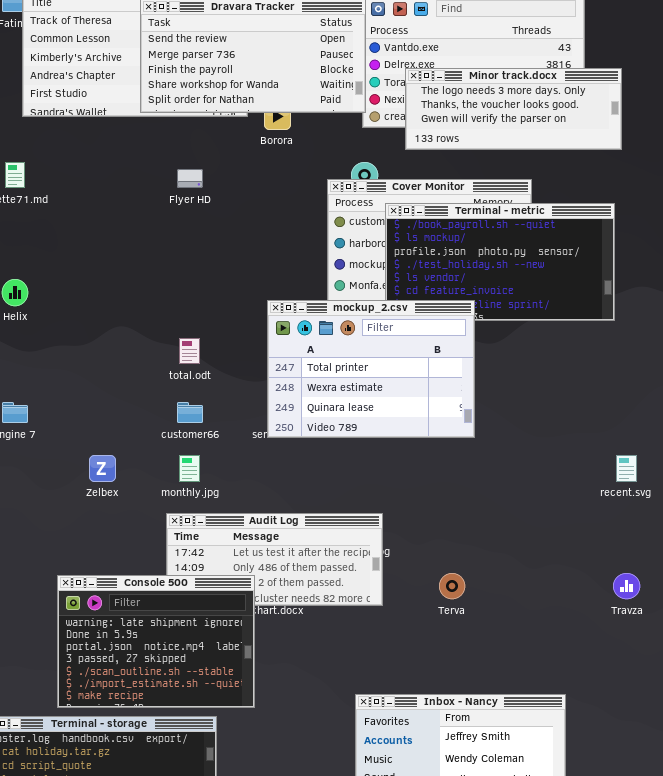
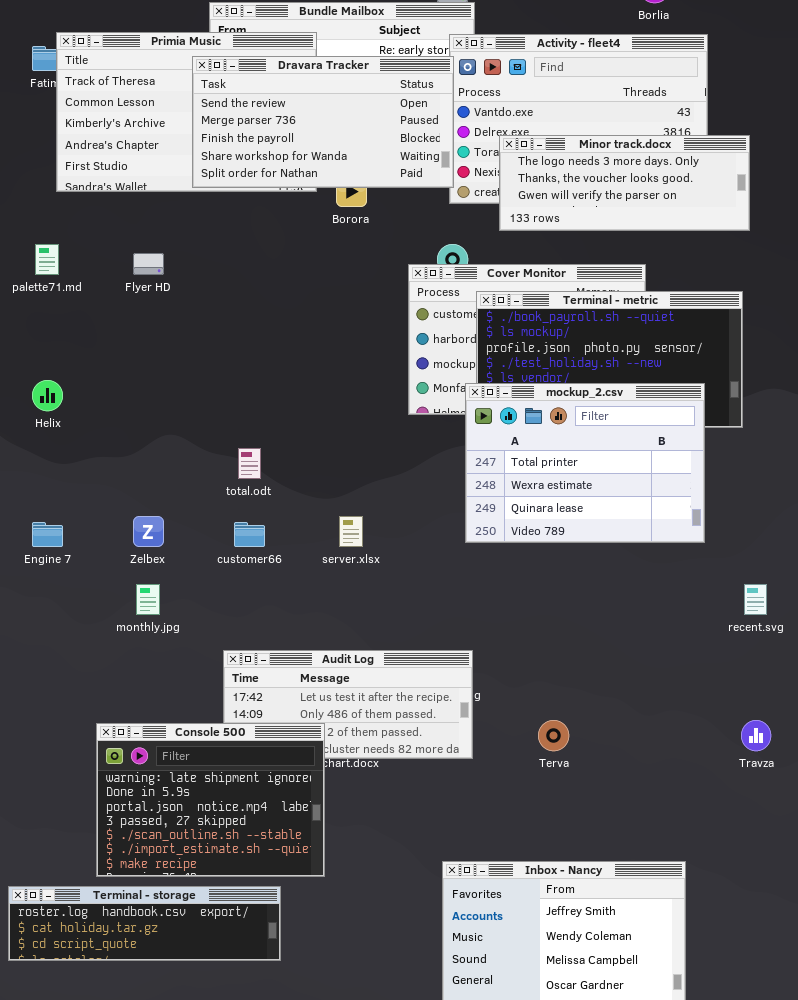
Flyer HD: [177,169,203,188] -> [133,253,164,275], moved
mockup_2.csv: [267,300,475,438] -> [465,383,705,543], moved
Zelbex: [89,455,116,482] -> [133,516,164,547], moved
monthly.jpg: [179,455,200,482] -> [136,584,160,615], moved

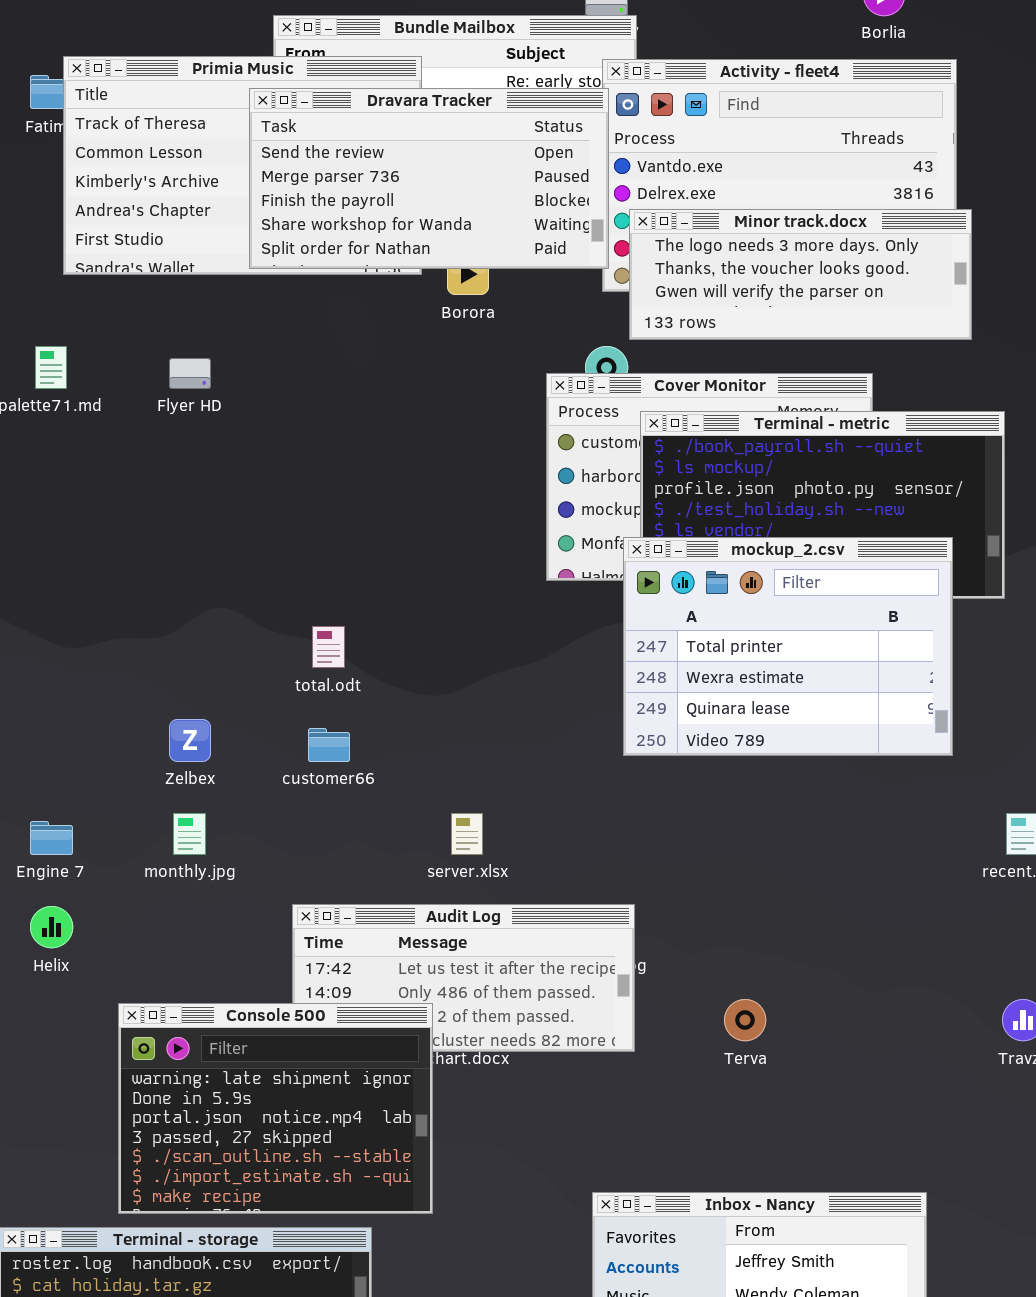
Minor track.docx: [499,135,750,231] -> [629,209,972,340], moved
Helix: [32,380,63,411] -> [30,906,73,948], moved
server.xlsx: [339,516,363,547] -> [451,813,483,855], moved
Engine 7: [32,522,63,547] -> [30,821,73,855], moved

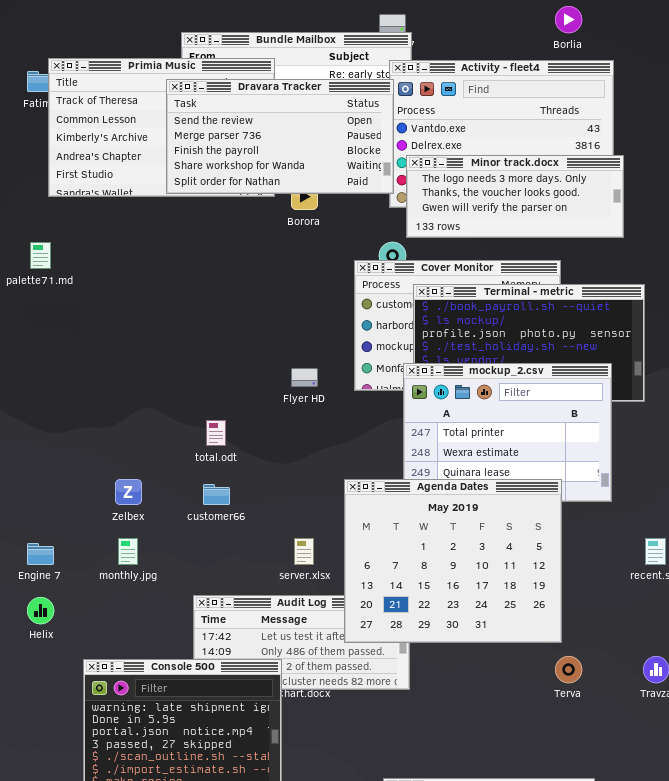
Flyer HD: [169,358,211,389] -> [291,368,318,387], moved
Agenda Dates: none -> [344,479,562,643], opened
Terva: [724,999,766,1041] -> [555,656,582,683], moved

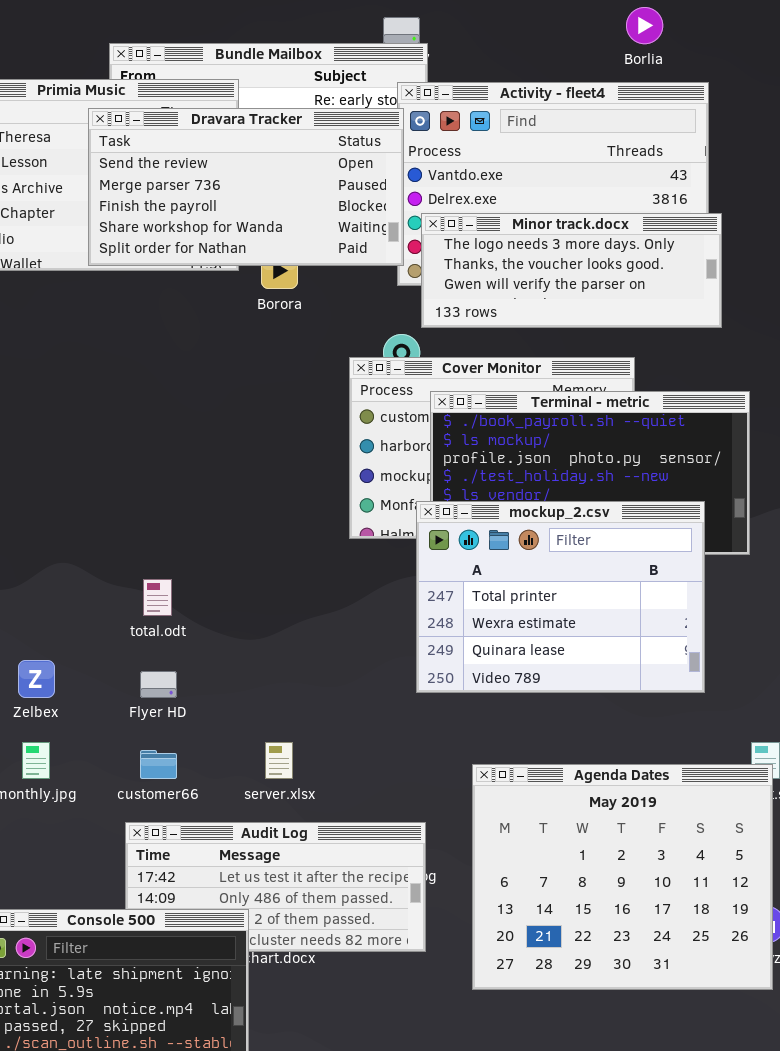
Flyer HD: [291,368,318,387] -> [140,671,177,698], moved
Agenda Dates: [344,479,562,643] -> [472,764,773,990], moved
customer66: [203,484,230,505] -> [140,750,177,779], moved

